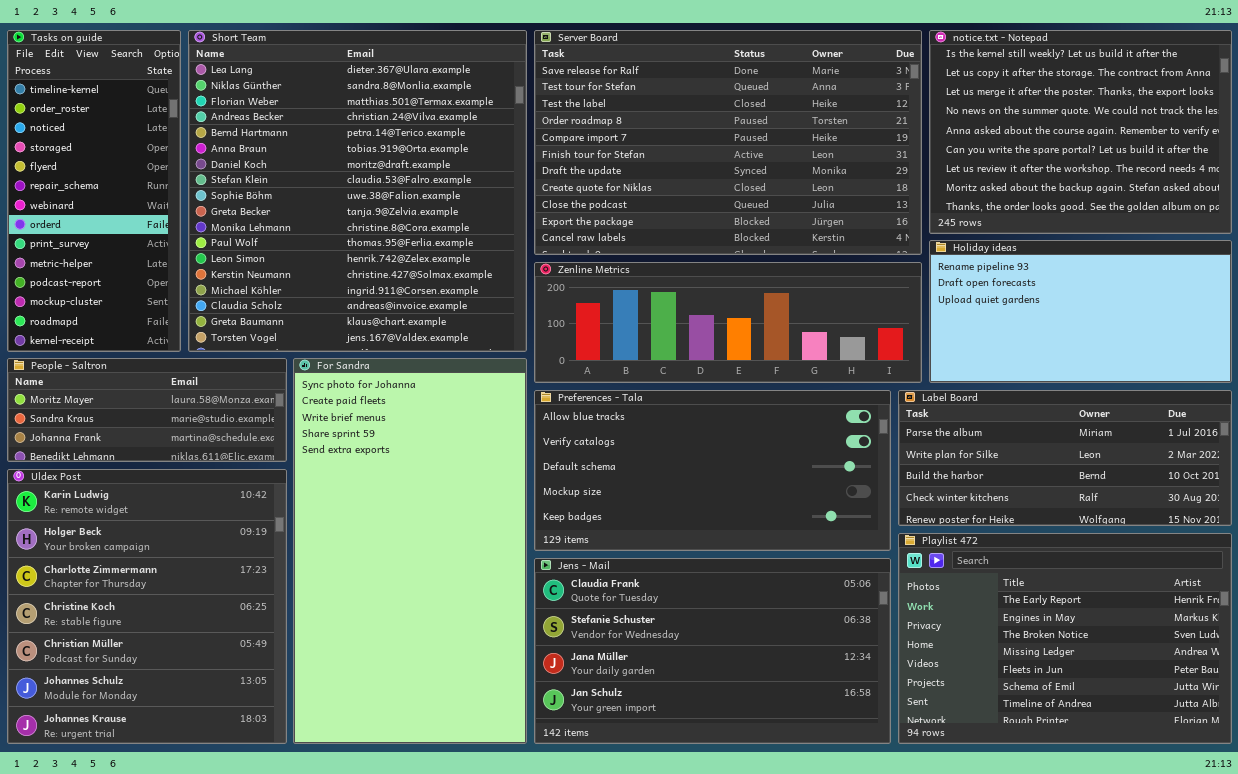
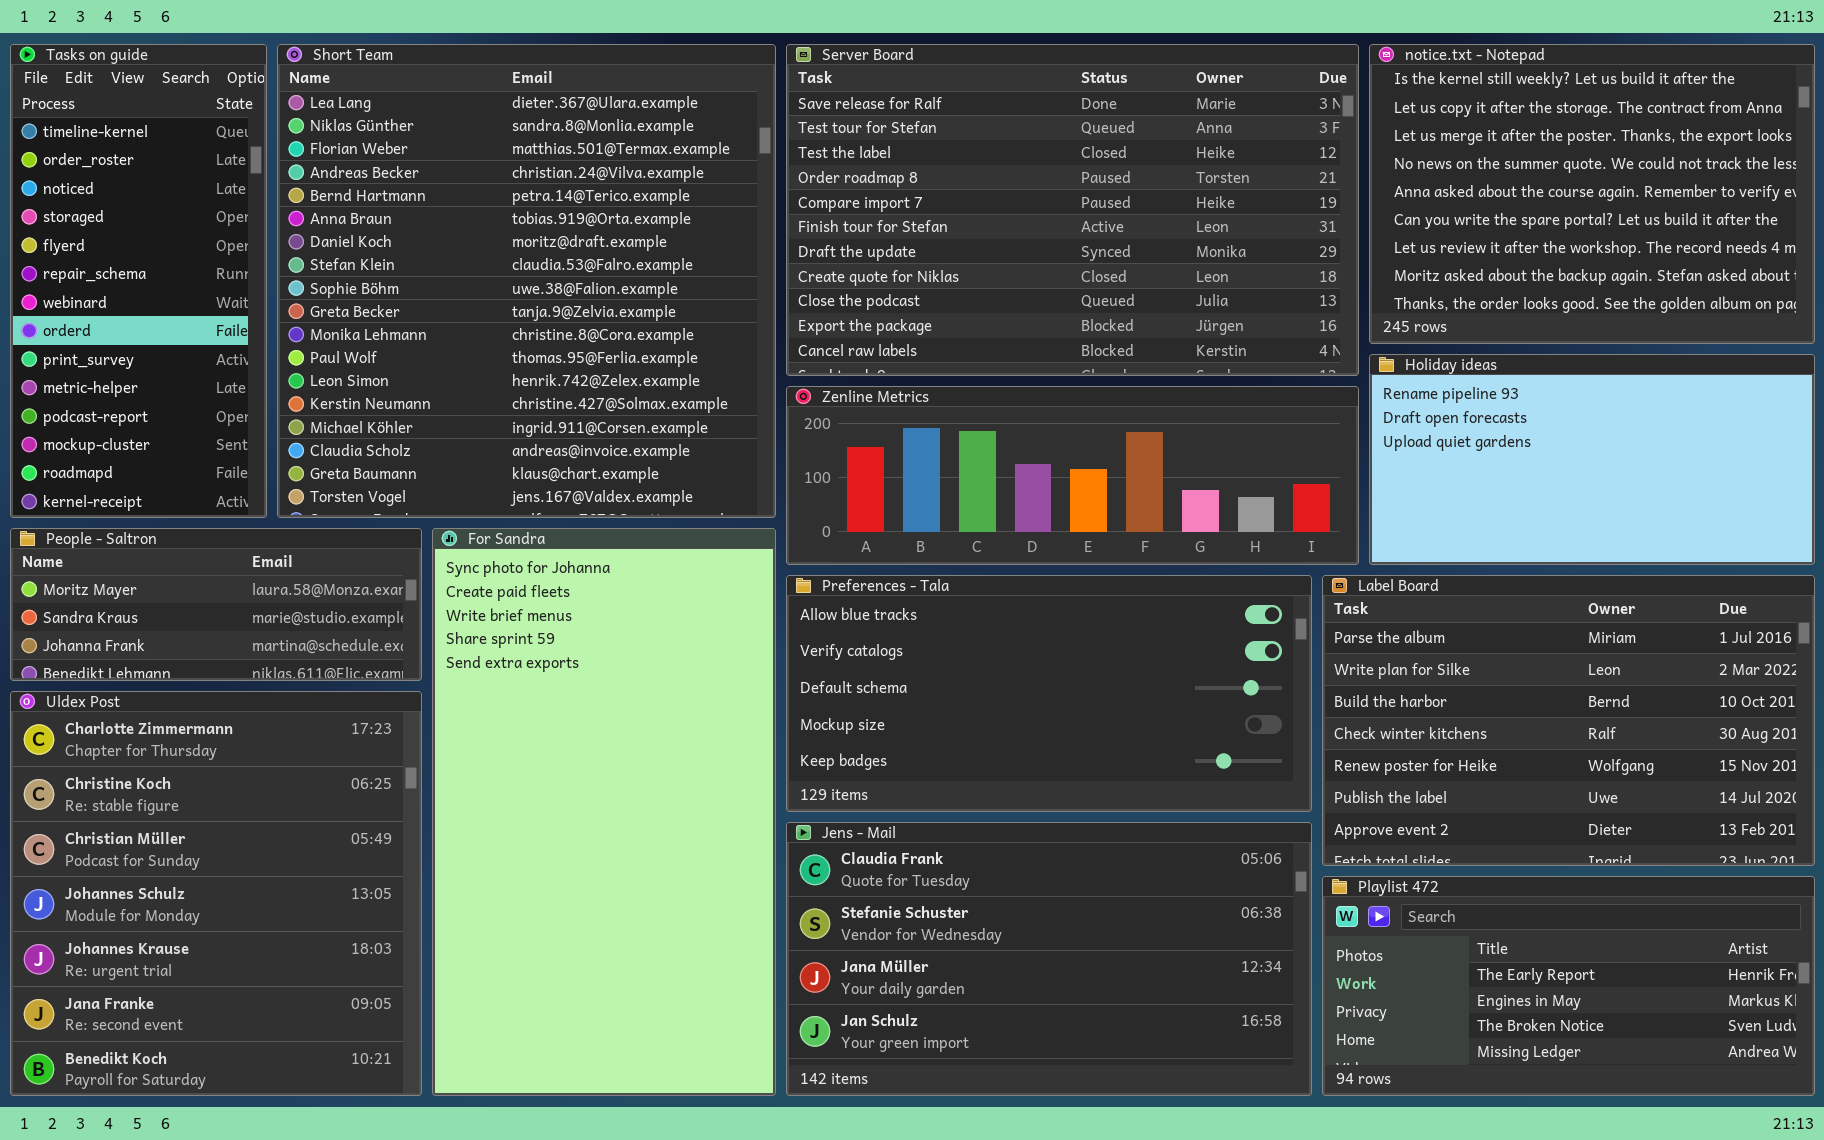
Label Board: [898,390,1232,526] -> [1322,575,1815,866], resized
Uldex Post: [7,469,287,744] -> [10,691,422,1096], scrolled down 2 rows
Playlist 472: [898,533,1232,744] -> [1322,876,1815,1096], resized

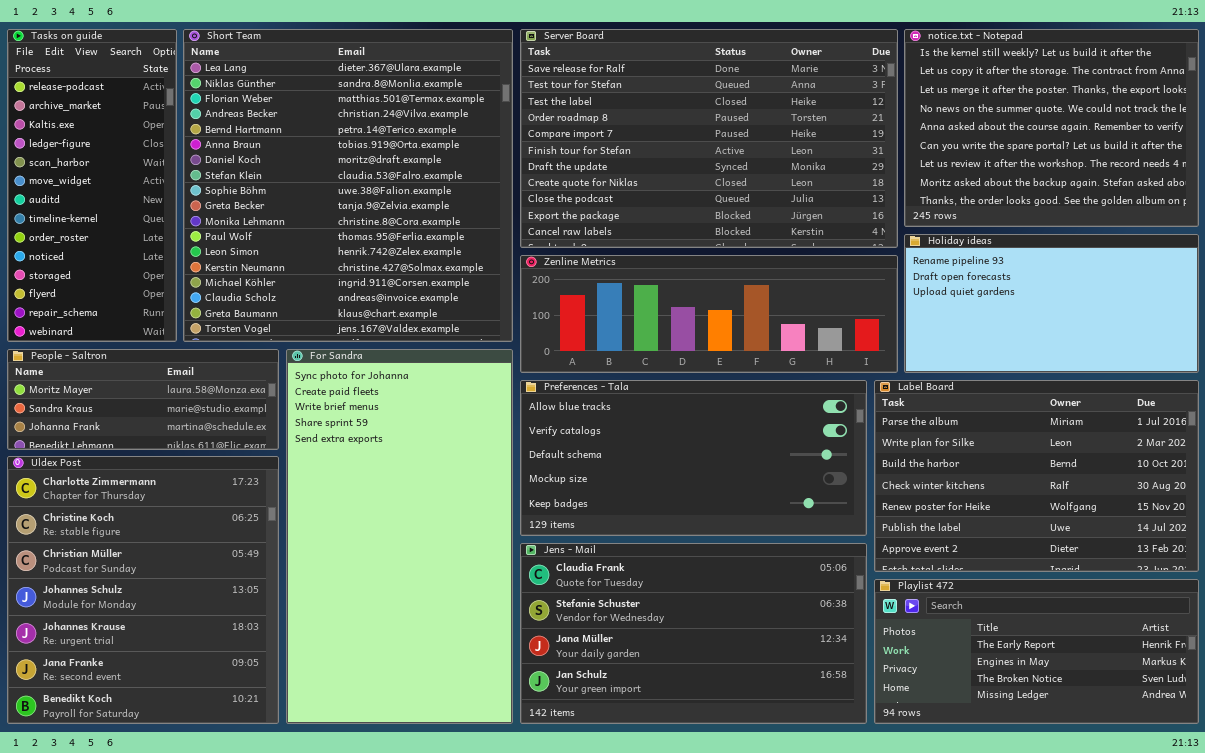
Tasks on guide: [10,44,267,518] -> [7,29,177,342], scrolled up 7 rows

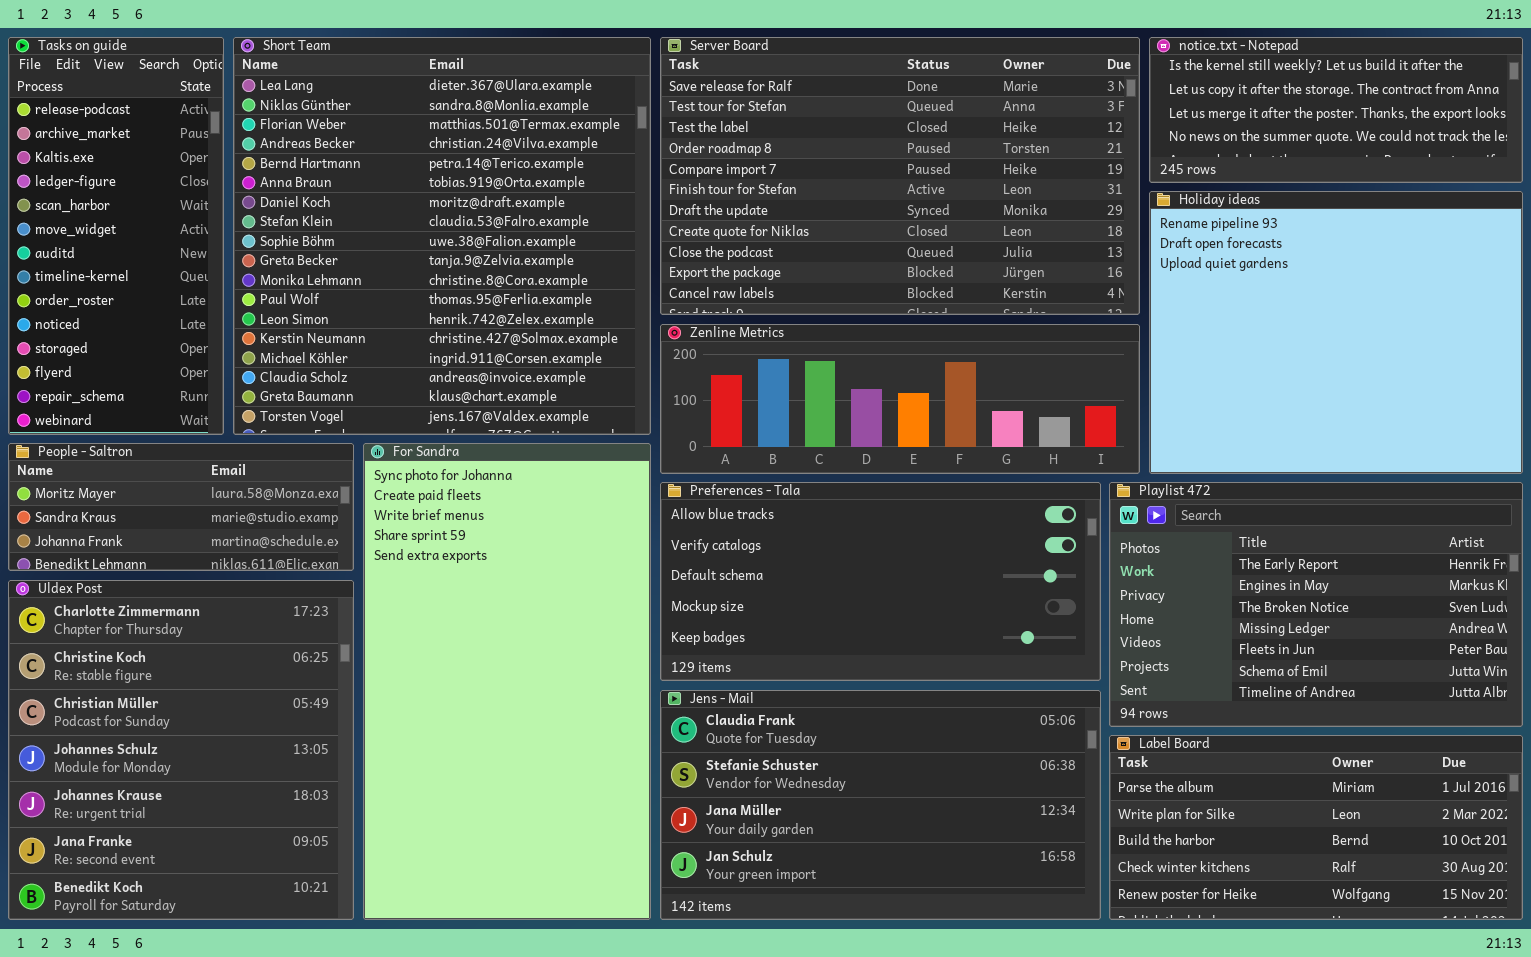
notice.txt - Notepad: [904,29,1199,227] -> [1149,37,1523,183], resized
Holiday ideas: [904,234,1199,373] -> [1149,191,1523,474], resized
Label Board: [874,380,1199,572] -> [1109,735,1523,920], moved, resized
Playlist 472: [874,579,1199,724] -> [1109,482,1523,727], moved, resized

